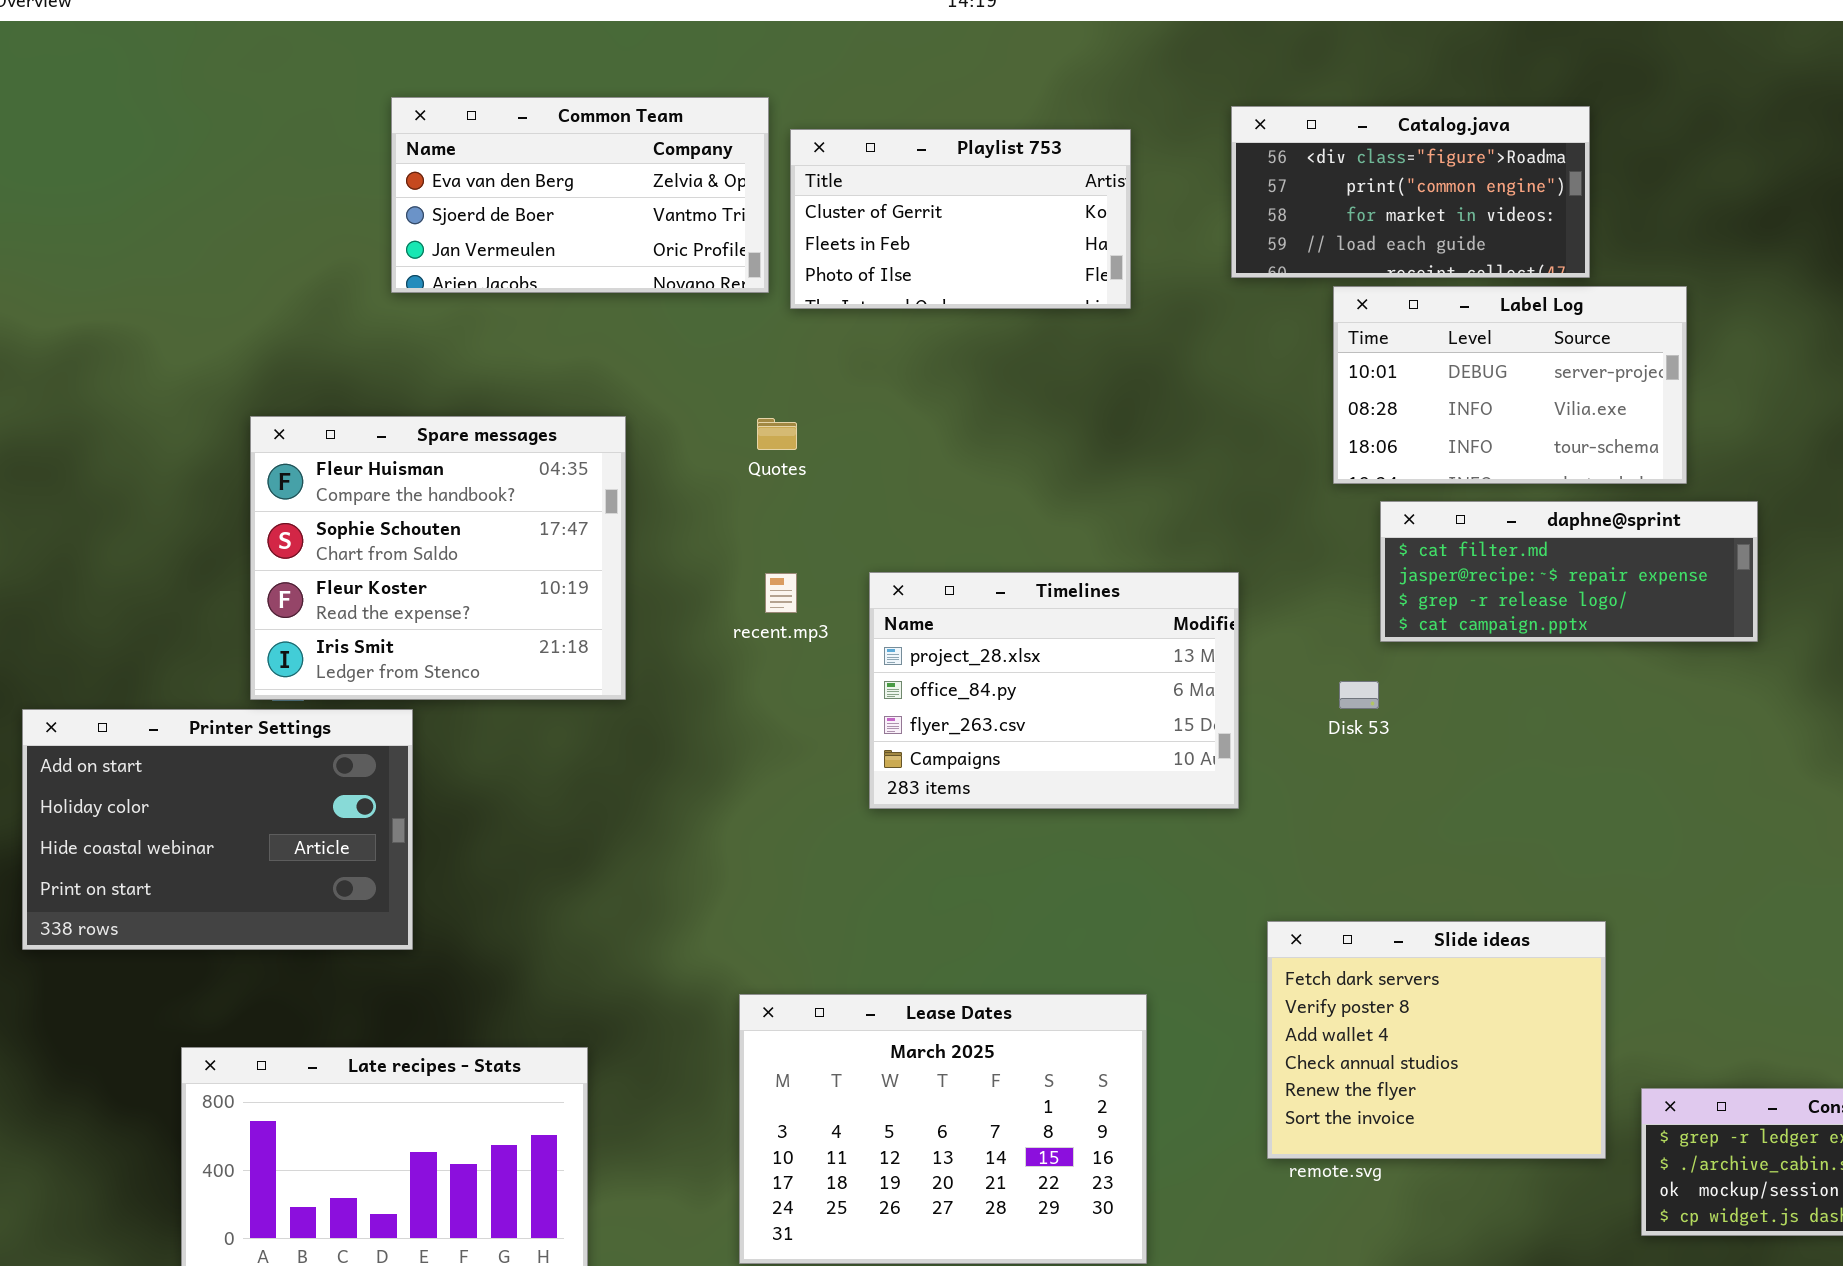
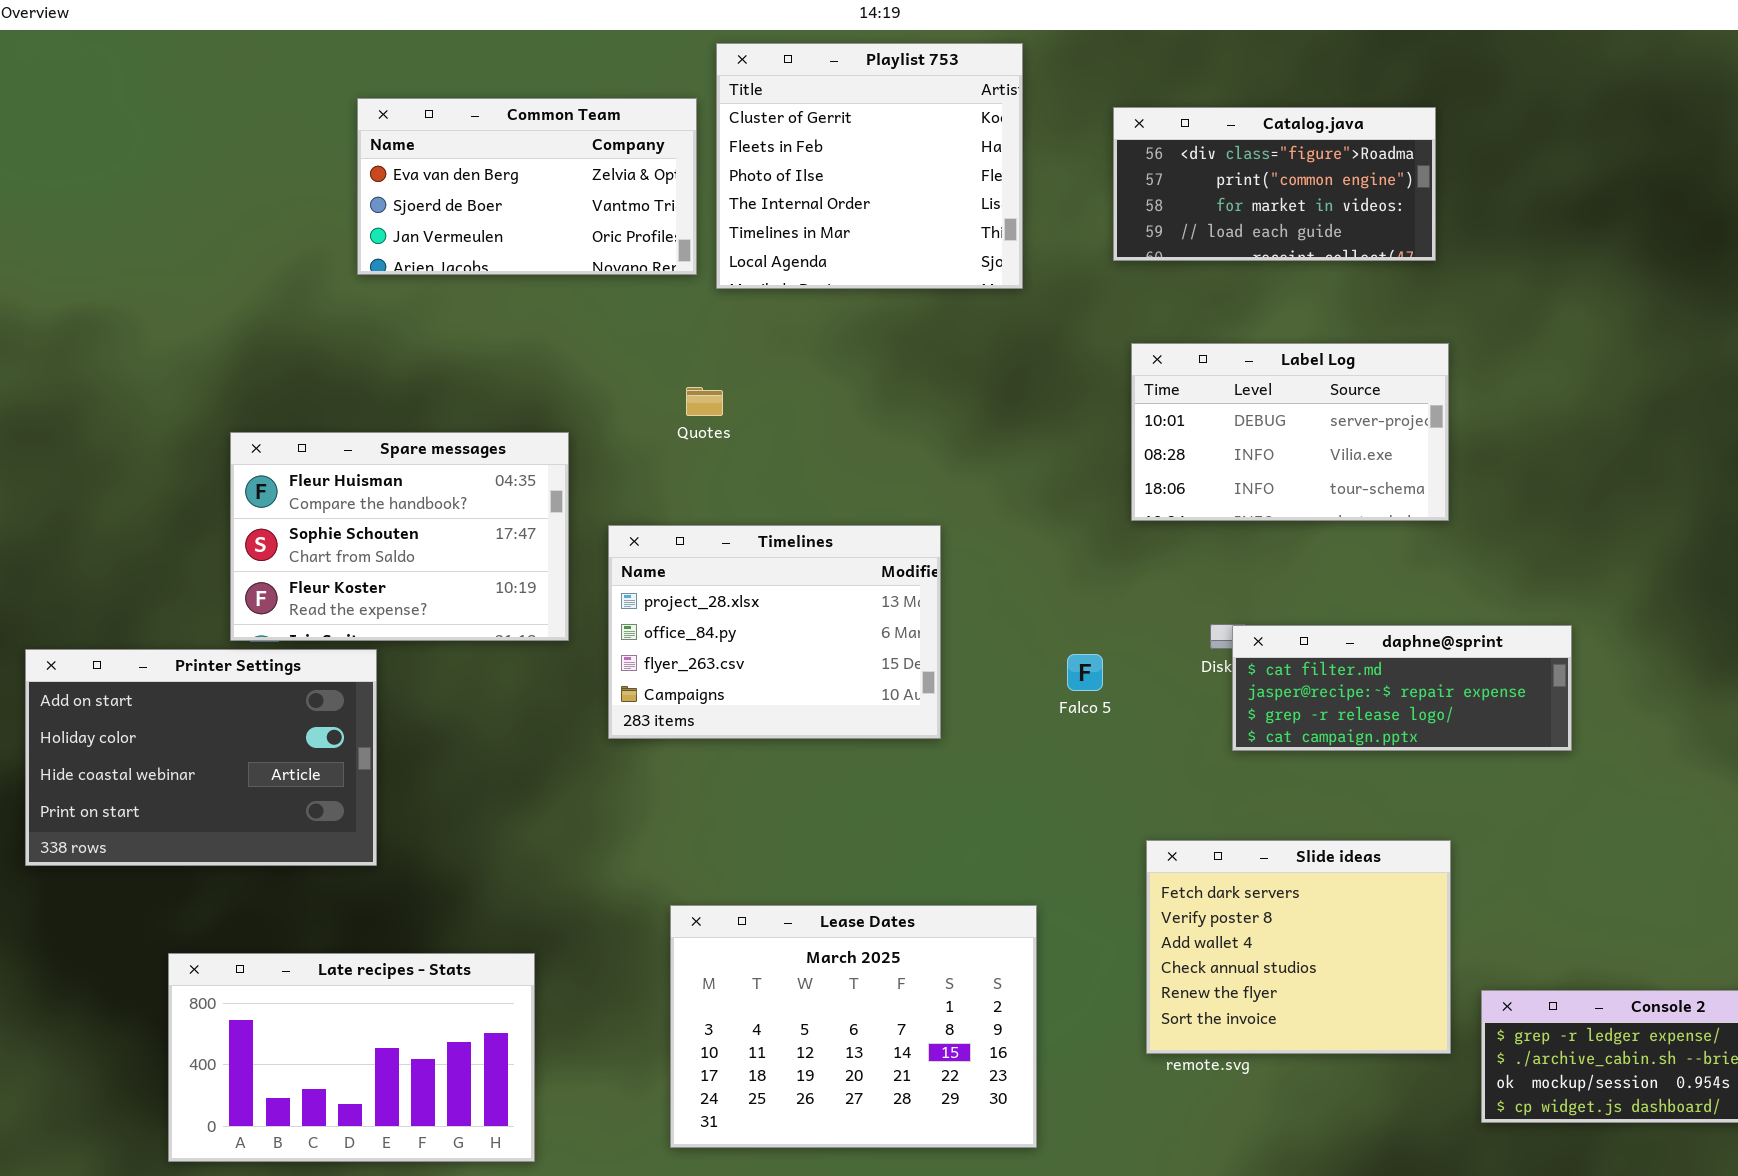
Playlist 753: [790,129,1131,309] -> [716,43,1023,289], resized
Label Log: [1333,286,1687,484] -> [1131,343,1449,521], moved
Spare messages: [250,416,626,700] -> [230,432,569,641], resized
daphne@sprint: [1380,501,1758,642] -> [1232,625,1572,751], moved
Timelines: [869,572,1239,809] -> [608,525,941,739], moved

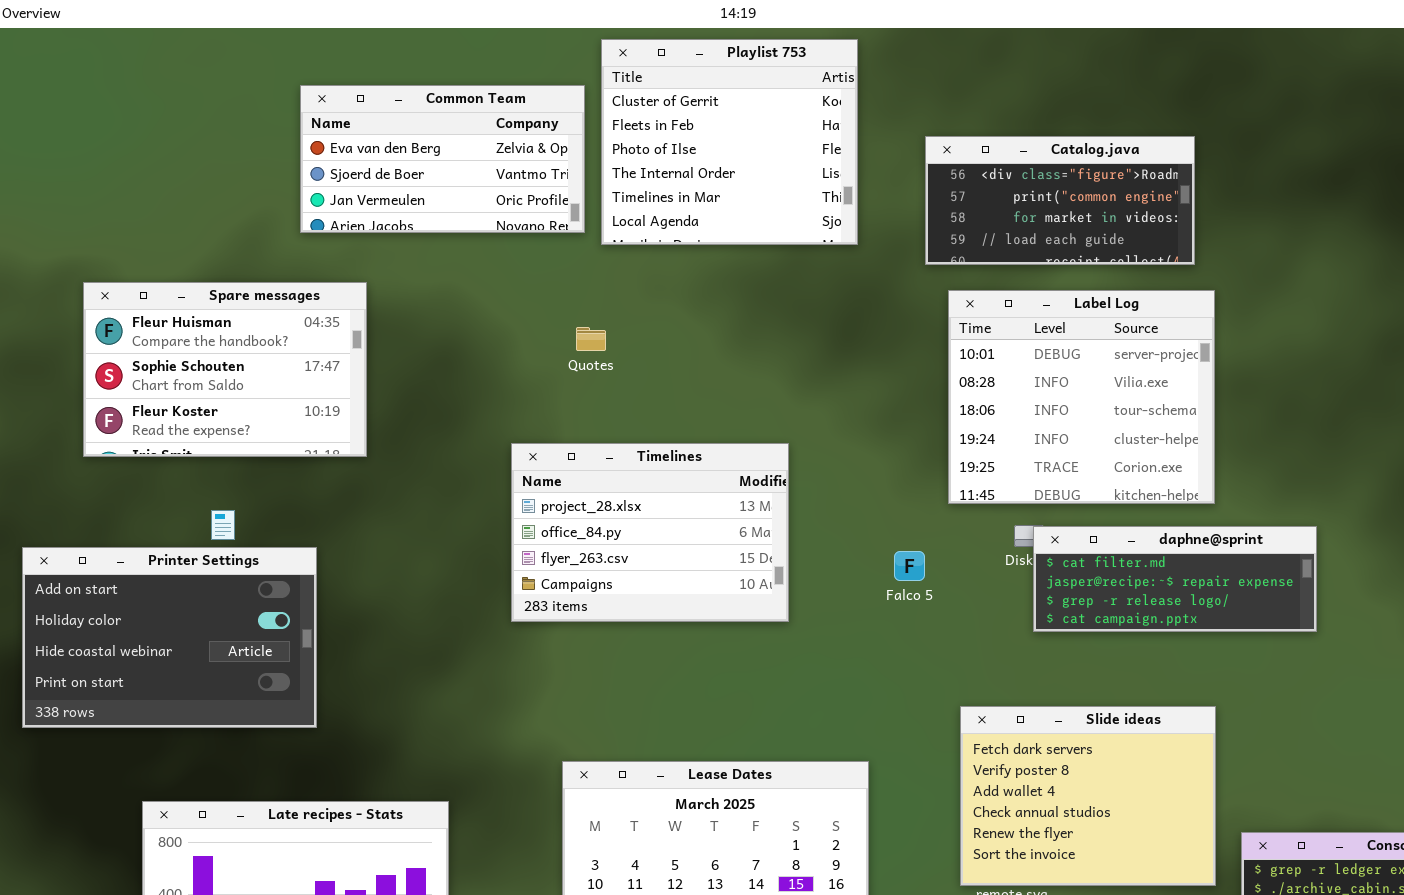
Catalog.java: [1113,107,1436,261] -> [925,136,1195,265], moved
Label Log: [1131,343,1449,521] -> [948,290,1215,504], resized
Spare messages: [230,432,569,641] -> [83,282,367,457], moved

